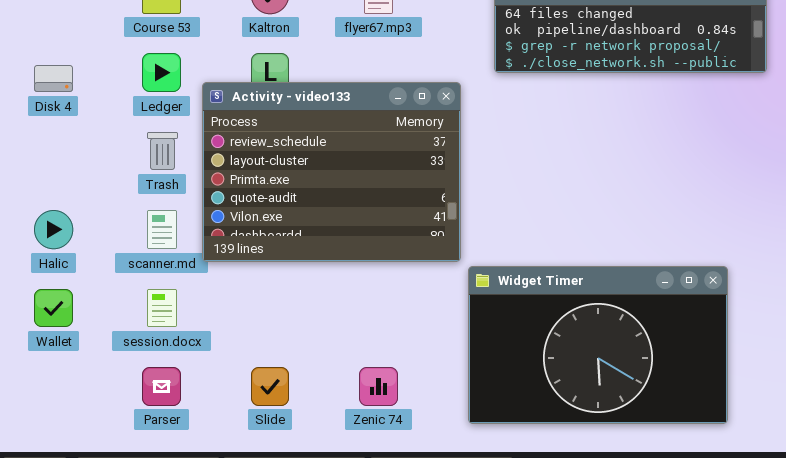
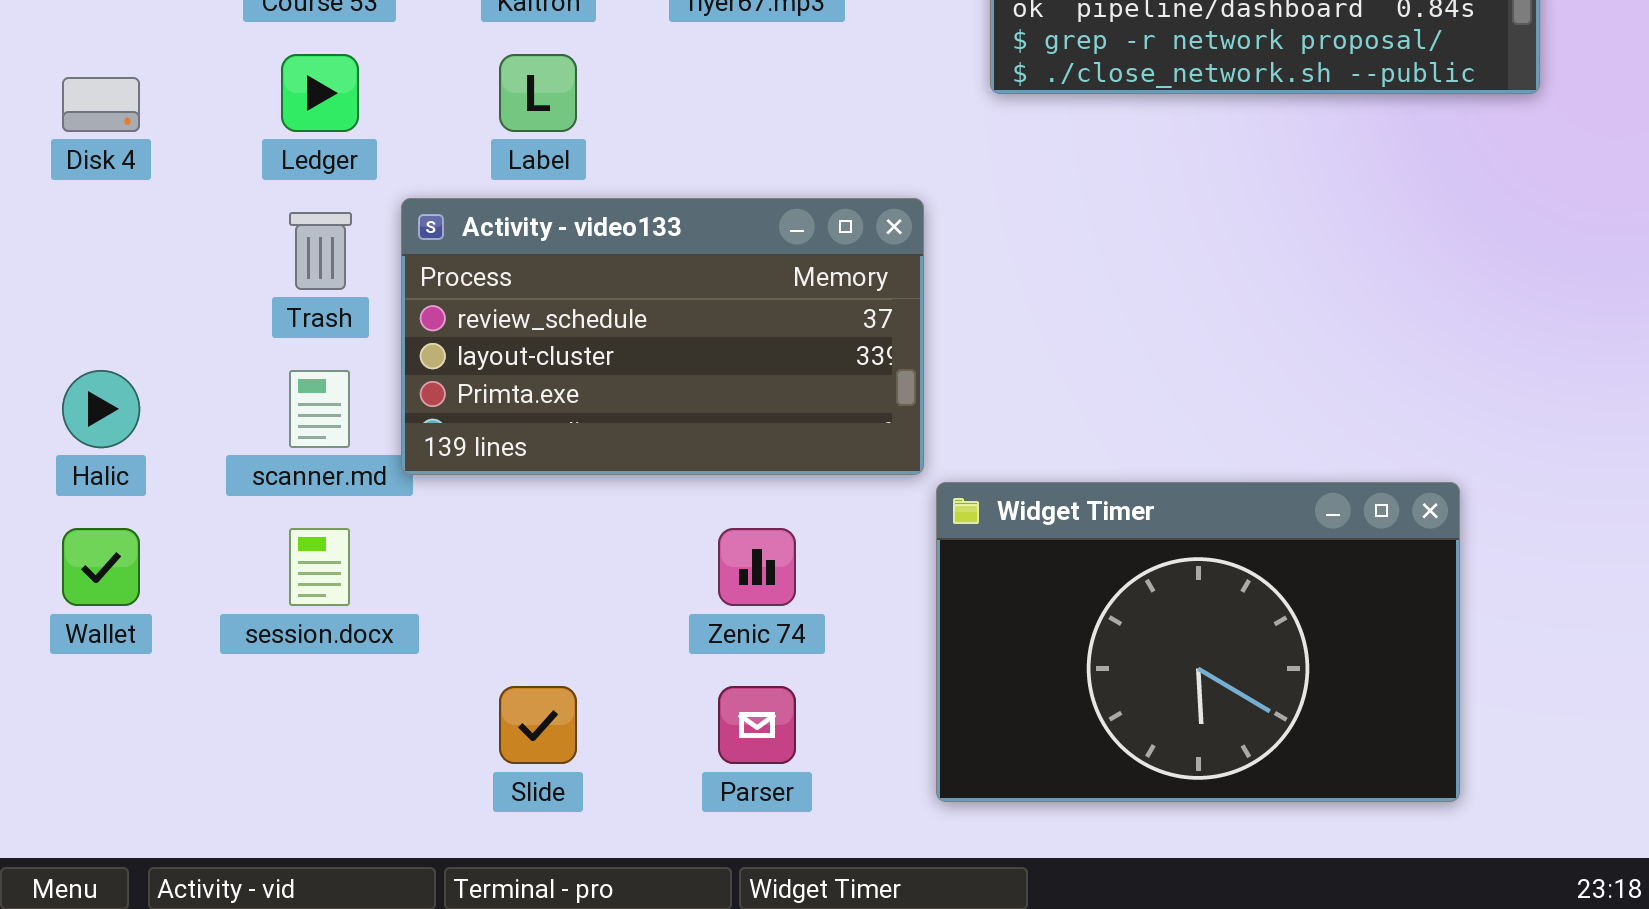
Activity - video133: [202,82,461,262] -> [401,198,924,475], resized
Parser: [142,367,181,406] -> [718,686,796,764], moved
Zenic 74: [359,367,398,406] -> [718,528,796,606], moved

